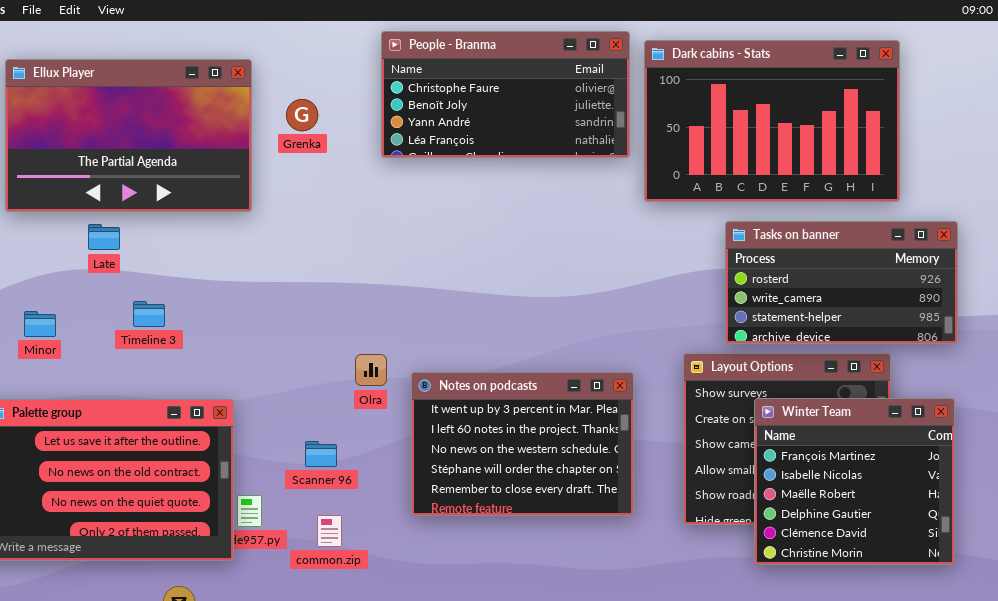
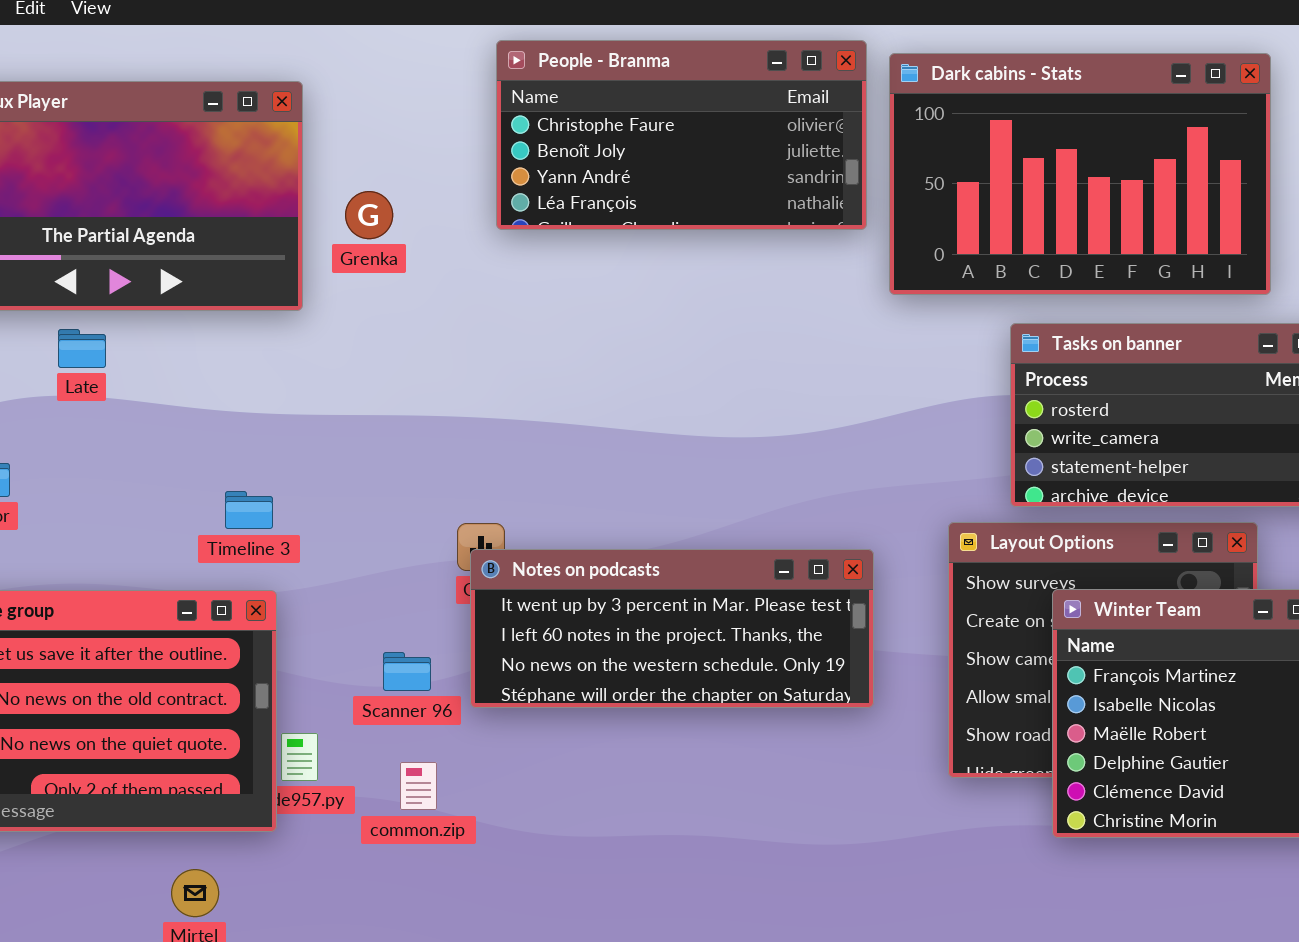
Grenka: [286,99,318,131] -> [345,191,393,239], moved
Timeline 3: [133,301,165,327] -> [225,491,273,529], moved
Notes on podcasts: [411,372,634,516] -> [470,549,874,708], resized

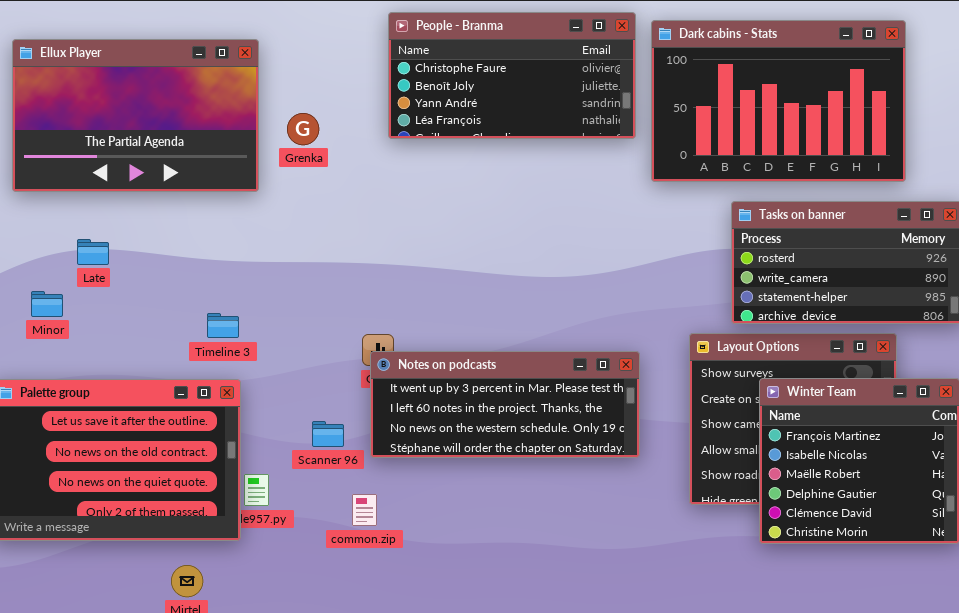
Late: [58,329,106,368] -> [77,239,109,265], moved
common.zip: [400,762,437,810] -> [352,494,377,526], moved

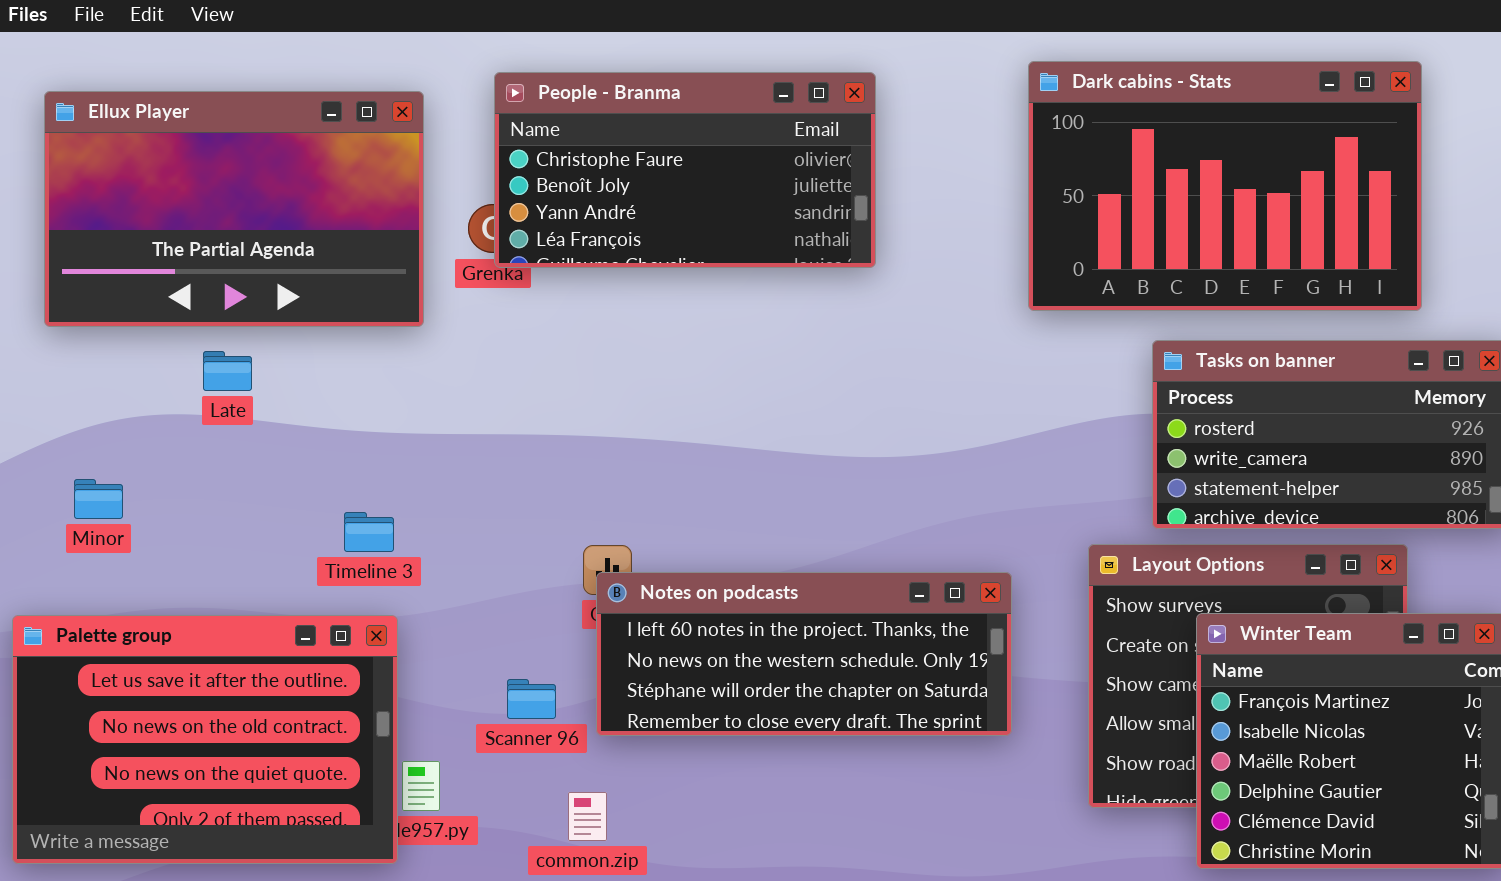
People - Branma: [388,12,636,139] -> [494,72,876,268], moved
Late: [77,239,109,265] -> [203,351,252,391], moved
Notes on podcasts: [370,351,640,458] -> [596,572,1012,736], scrolled down 1 row

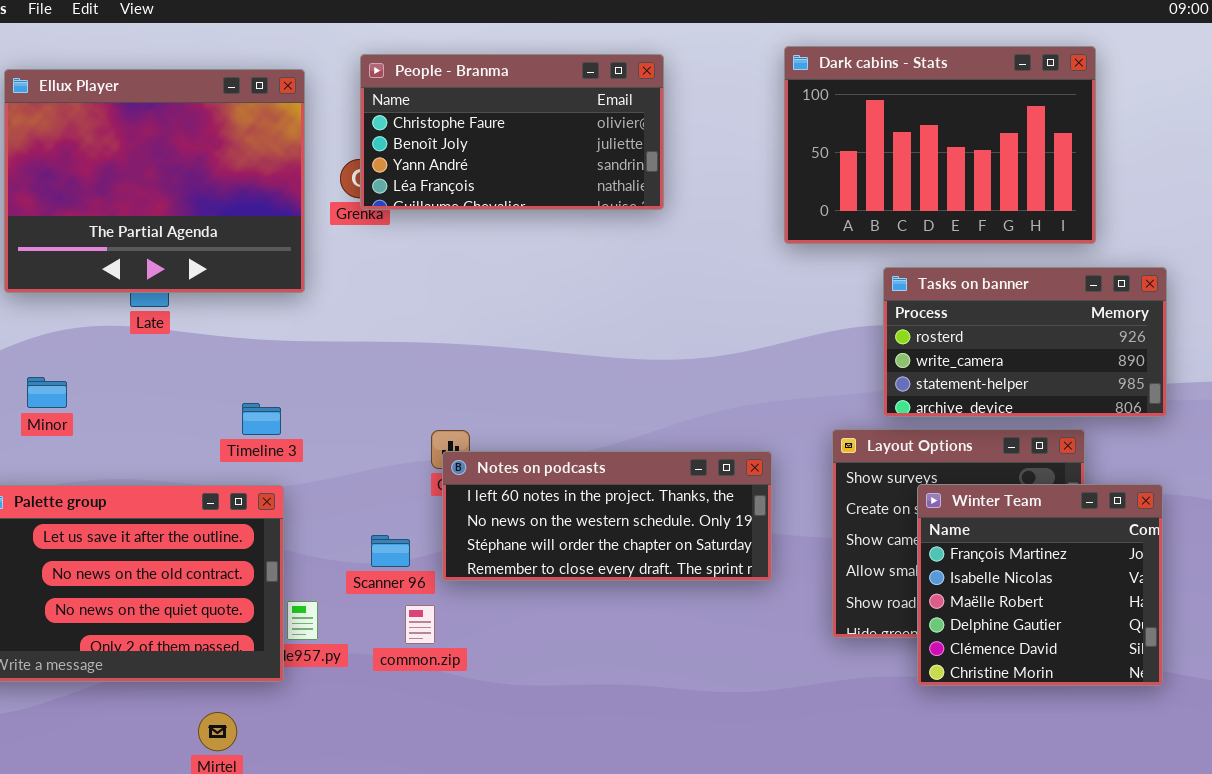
Ellux Player: [44,91,424,327] -> [4,69,305,293], resized
common.zip: [568,792,607,841] -> [405,605,435,644], moved

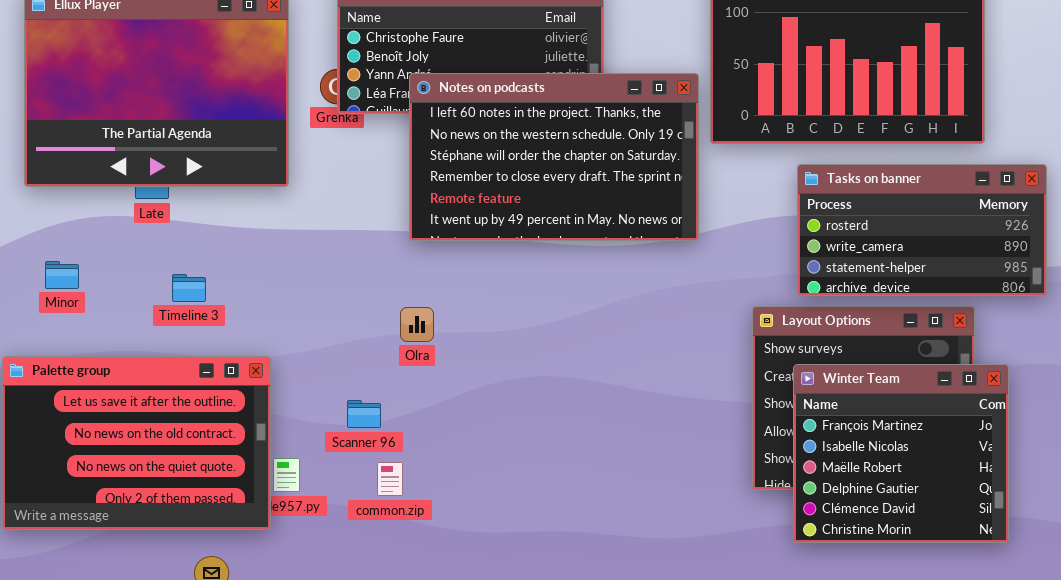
Timeline 3: [242,403,281,435] -> [172,274,206,302], moved
Notes on podcasts: [442,451,772,581] -> [409,73,699,241], moved, resized
Winter Team: [917,484,1163,686] -> [793,364,1009,543], moved

